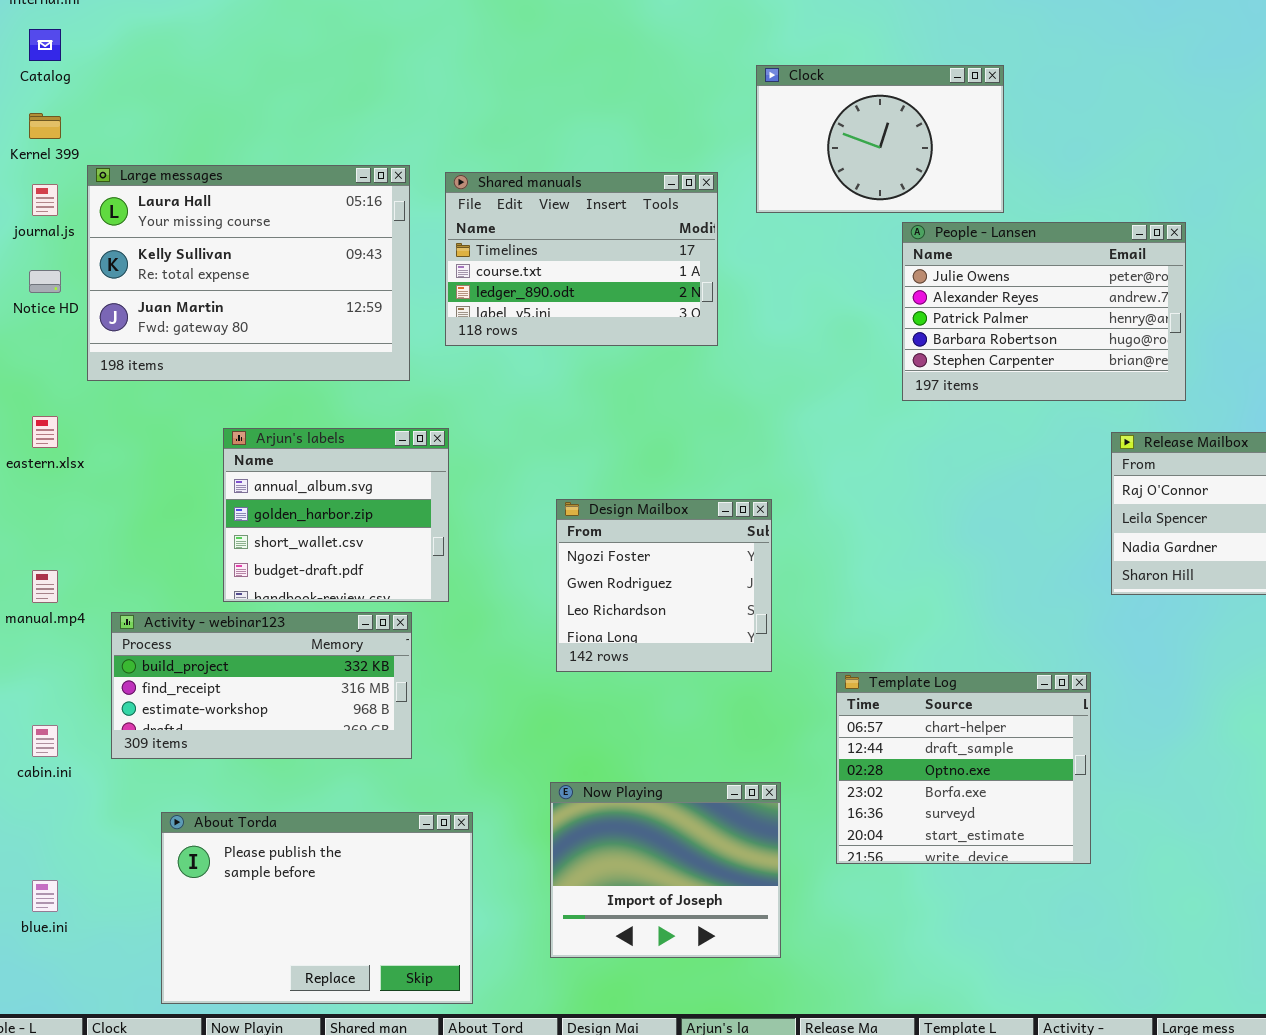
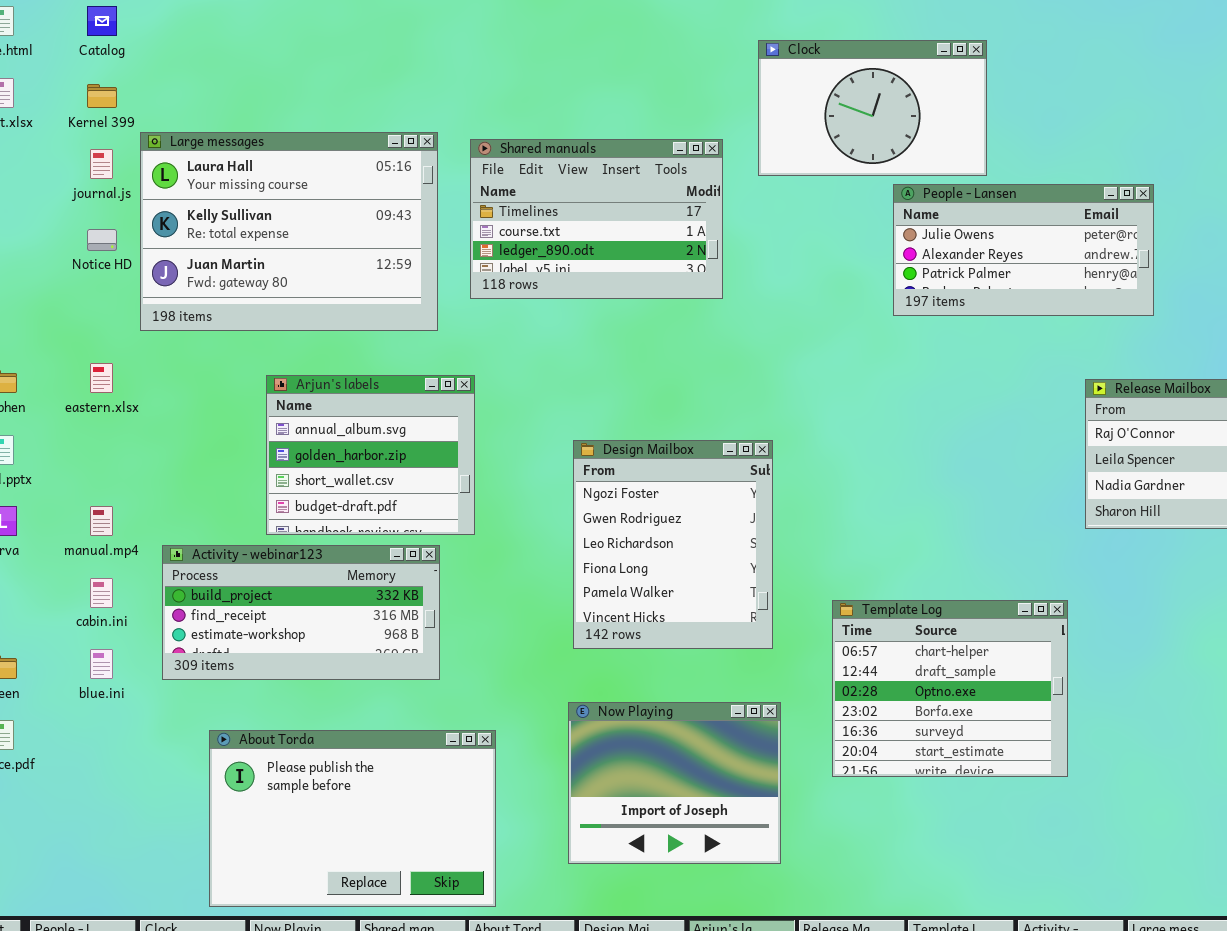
People - Lansen: [902,222,1186,401] -> [893,184,1154,316], resized
Design Mailbox: [556,499,772,672] -> [573,440,773,649], resized
cabin.ini: [32,725,58,757] -> [90,578,113,608], moved
blue.ini: [32,880,58,912] -> [90,649,113,679], moved

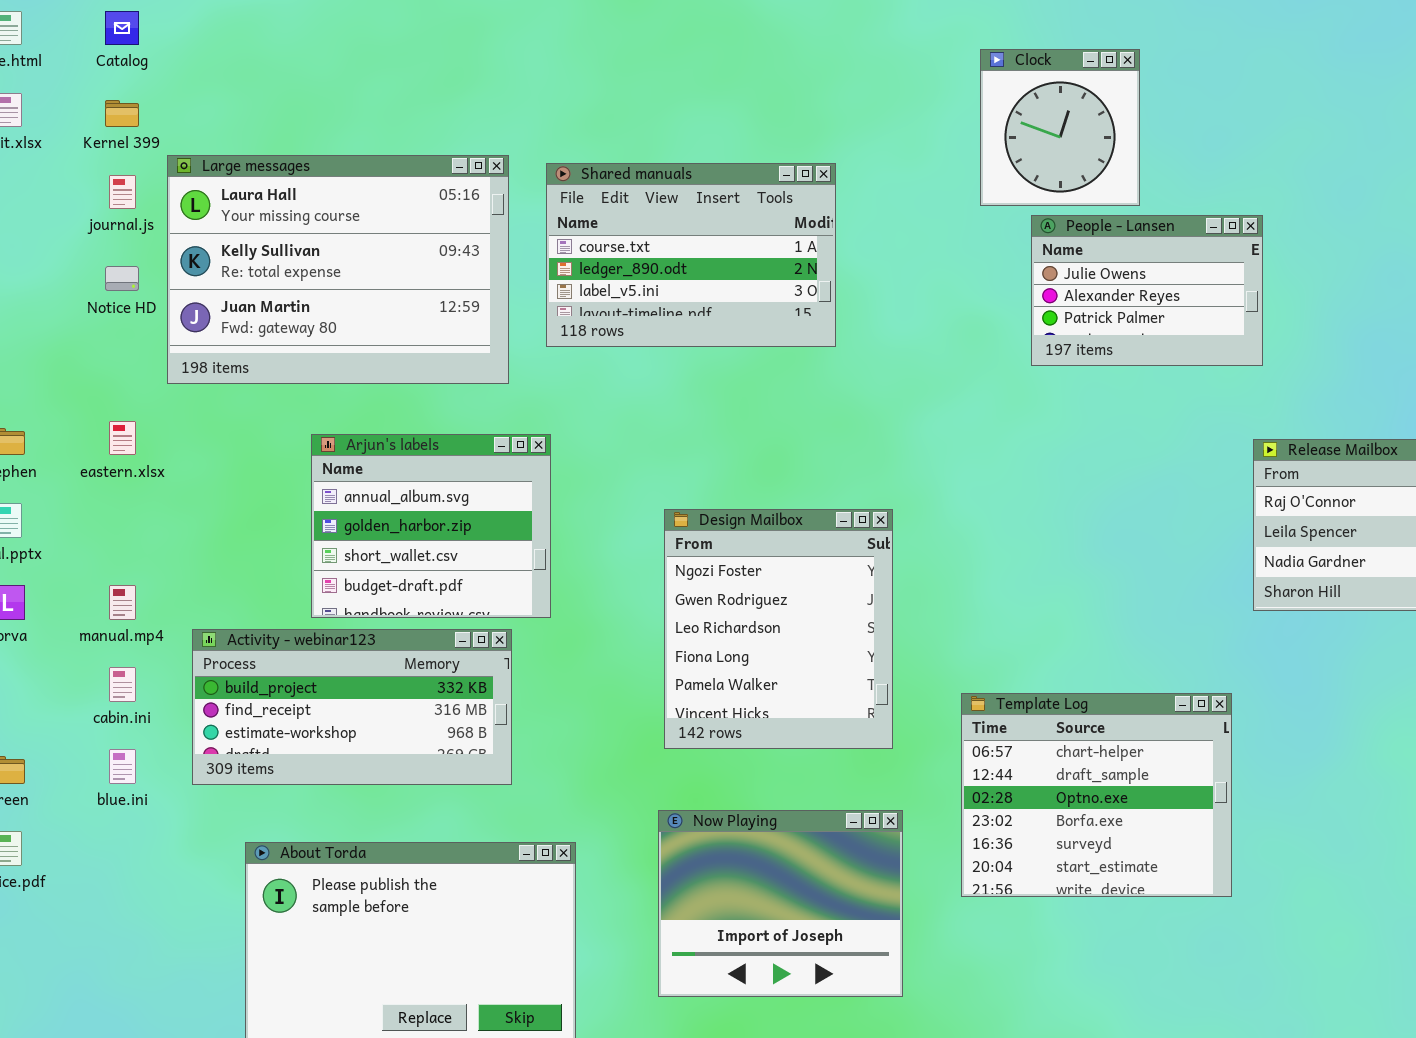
Clock: [758,40,987,176] -> [980,49,1140,206], resized
Shared manuals: [470,139,723,299] -> [546,163,836,347], scrolled down 1 row
People - Lansen: [893,184,1154,316] -> [1031,215,1263,366], resized

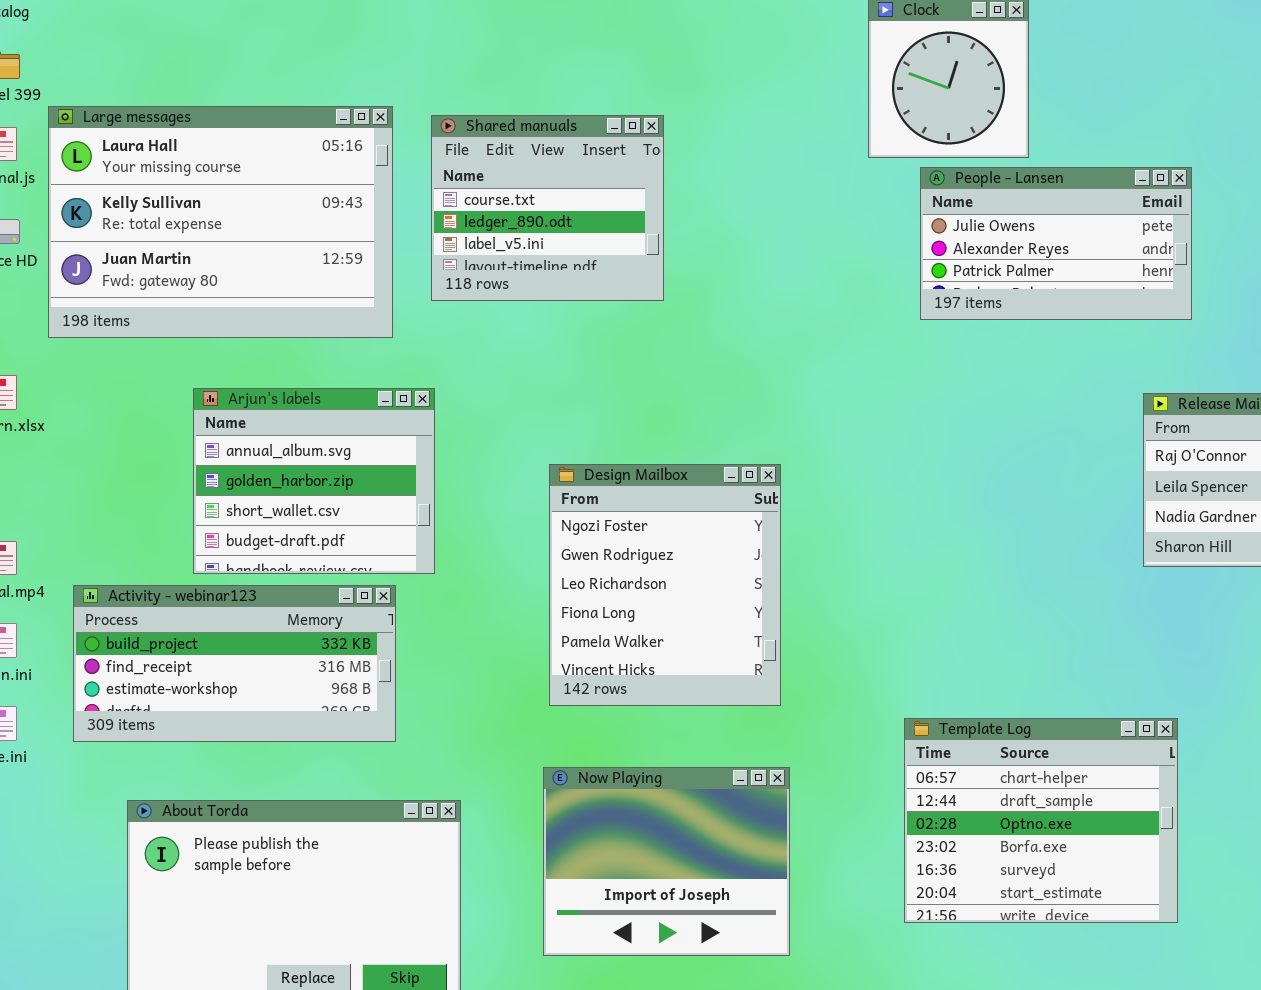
Shared manuals: [546,163,836,347] -> [431,115,664,301], resized
People - Lansen: [1031,215,1263,366] -> [920,167,1192,320], resized
Template Log: [961,693,1232,897] -> [904,718,1178,923], moved

